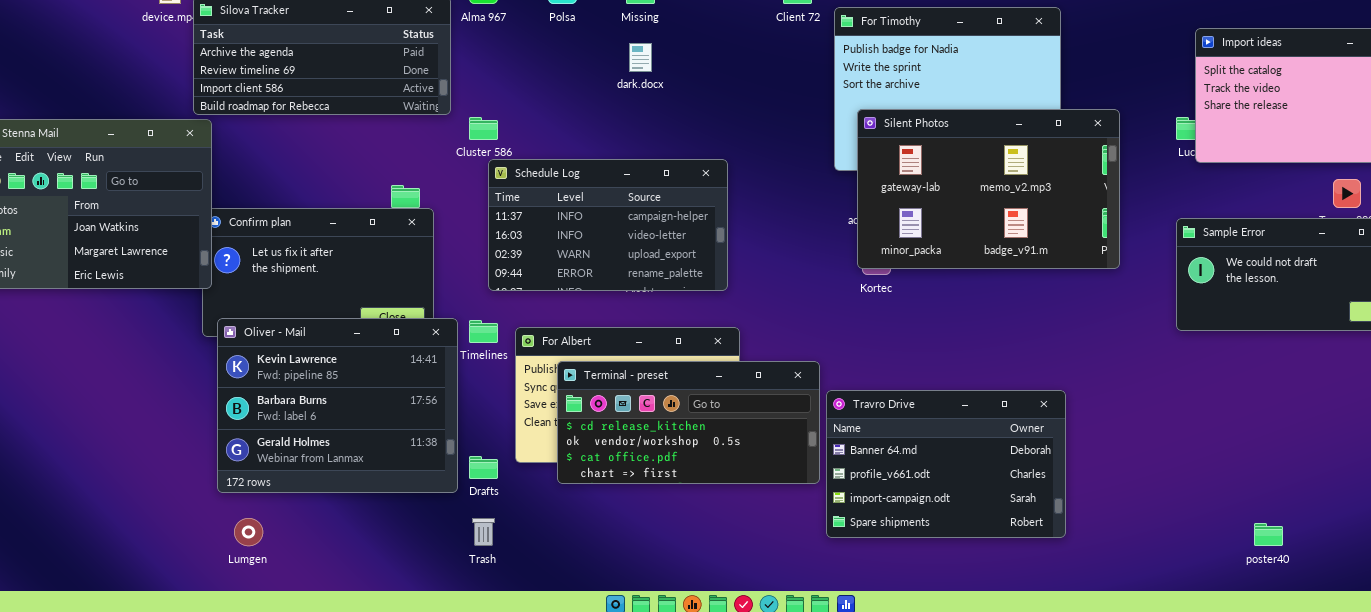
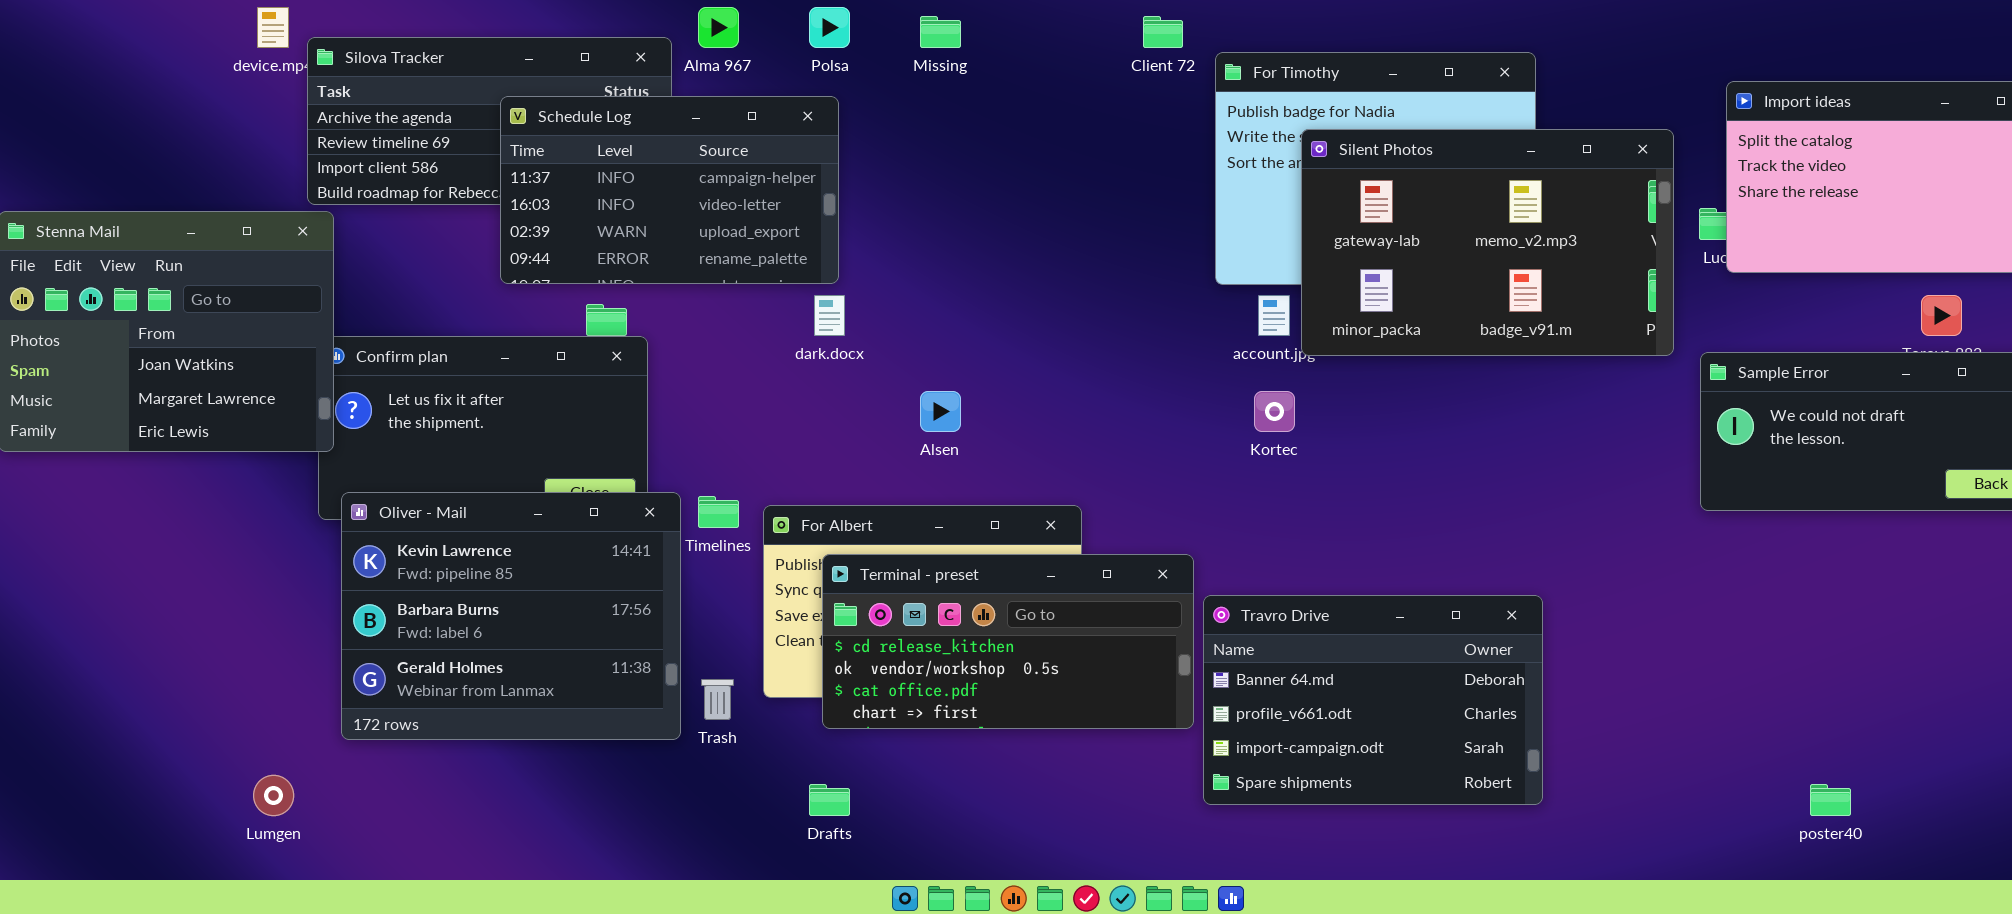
dark.docx: [629,43,652,72] -> [814,295,845,336], moved
Silent Photos: [857,109,1120,269] -> [1301,129,1674,356], moved
Schedule Log: [488,159,728,291] -> [500,96,839,284], moved
Drafts: [469,456,498,479] -> [809,784,850,816], moved
Lumgen: [234,518,263,546] -> [253,775,294,816], moved
Trash: [472,518,495,546] -> [701,679,734,720], moved

